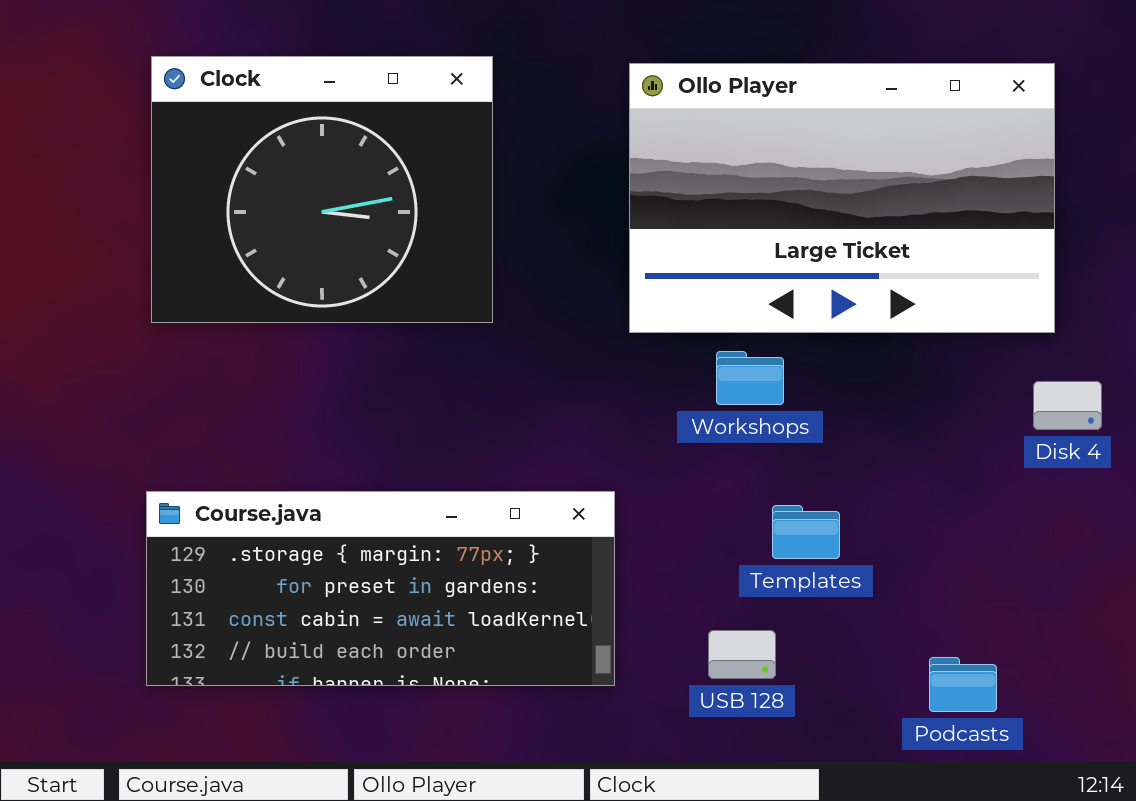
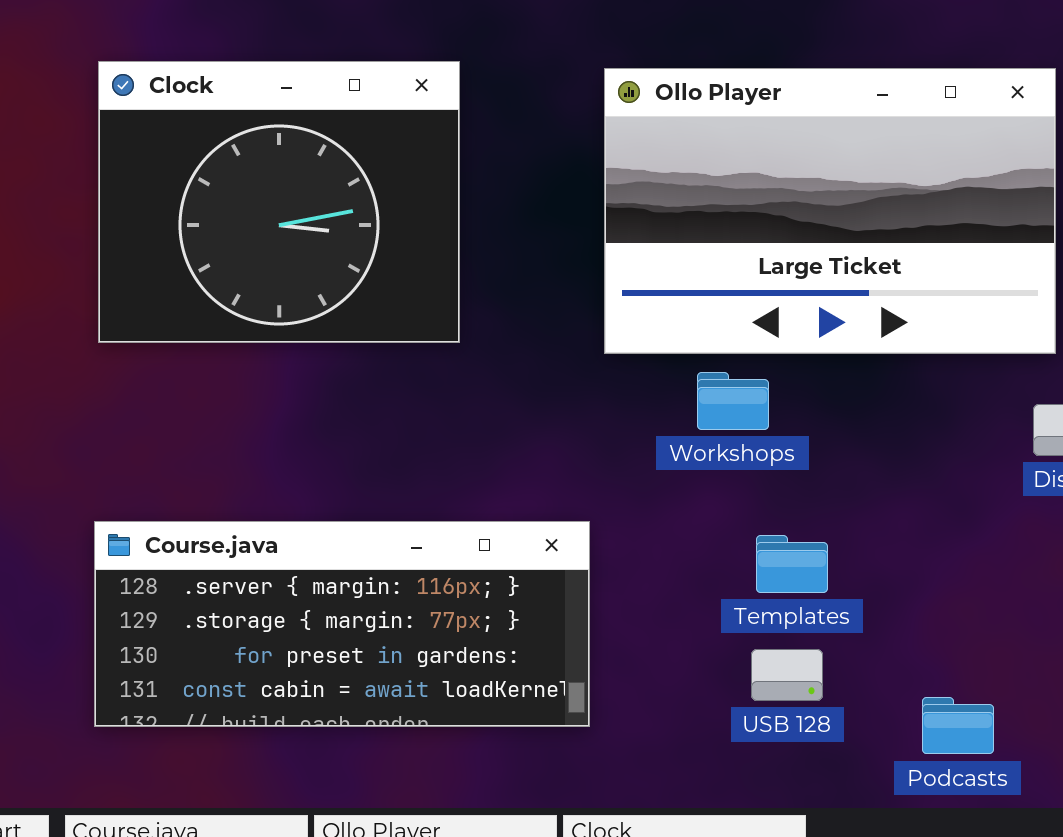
Course.java: [146,491,615,686] -> [94,521,590,727], scrolled up 1 row
USB 128: [708,630,776,679] -> [751,649,823,701], moved

